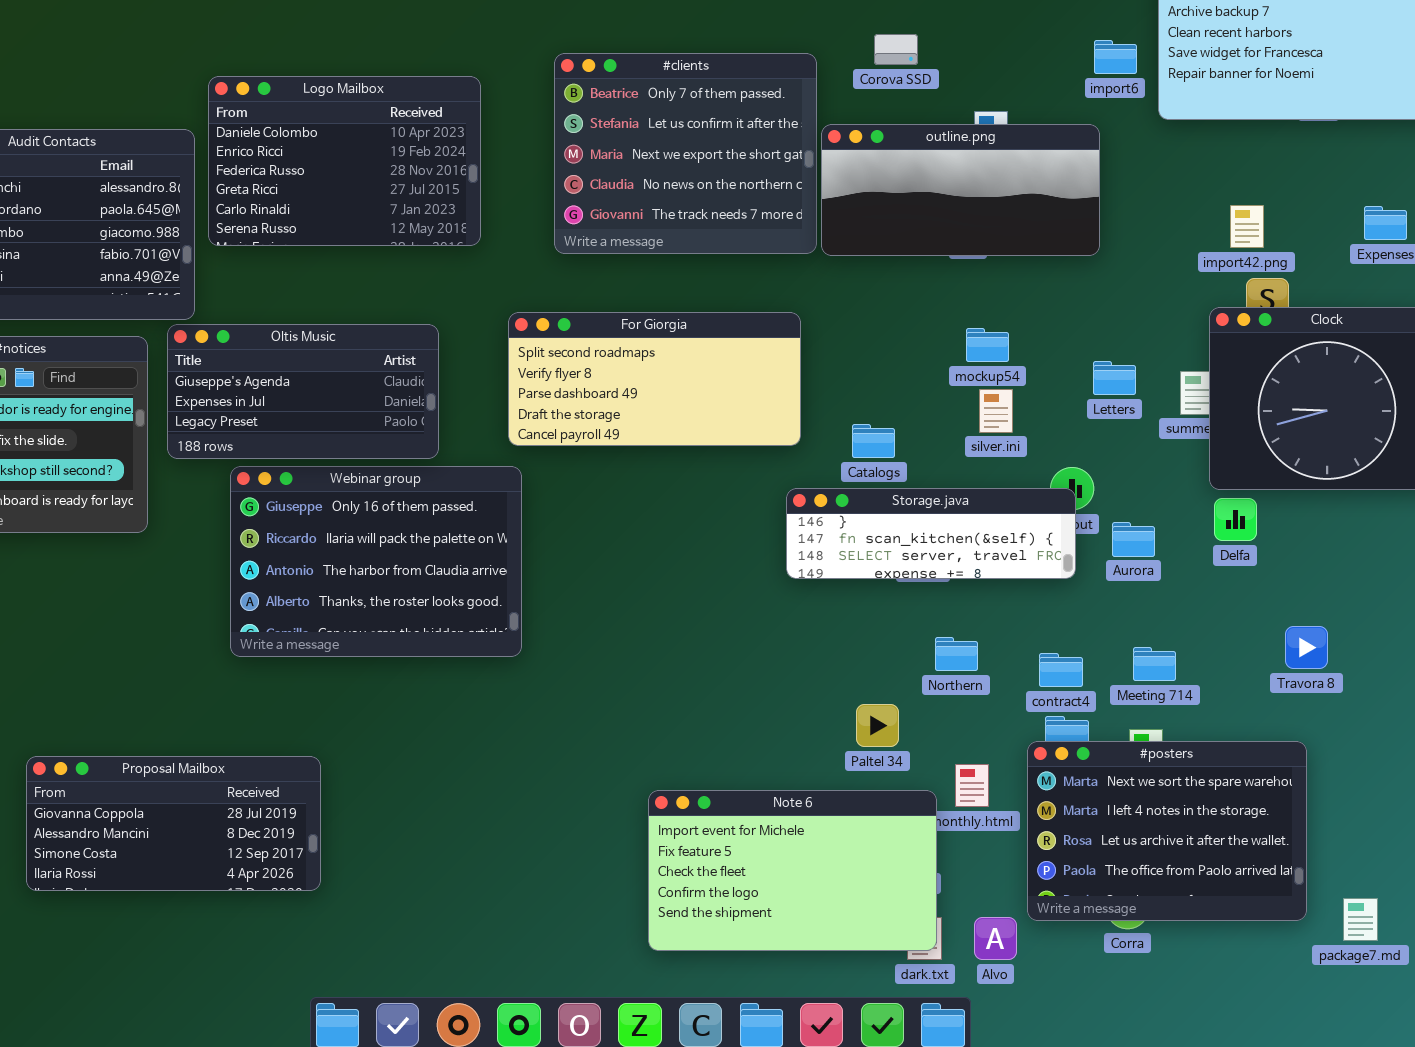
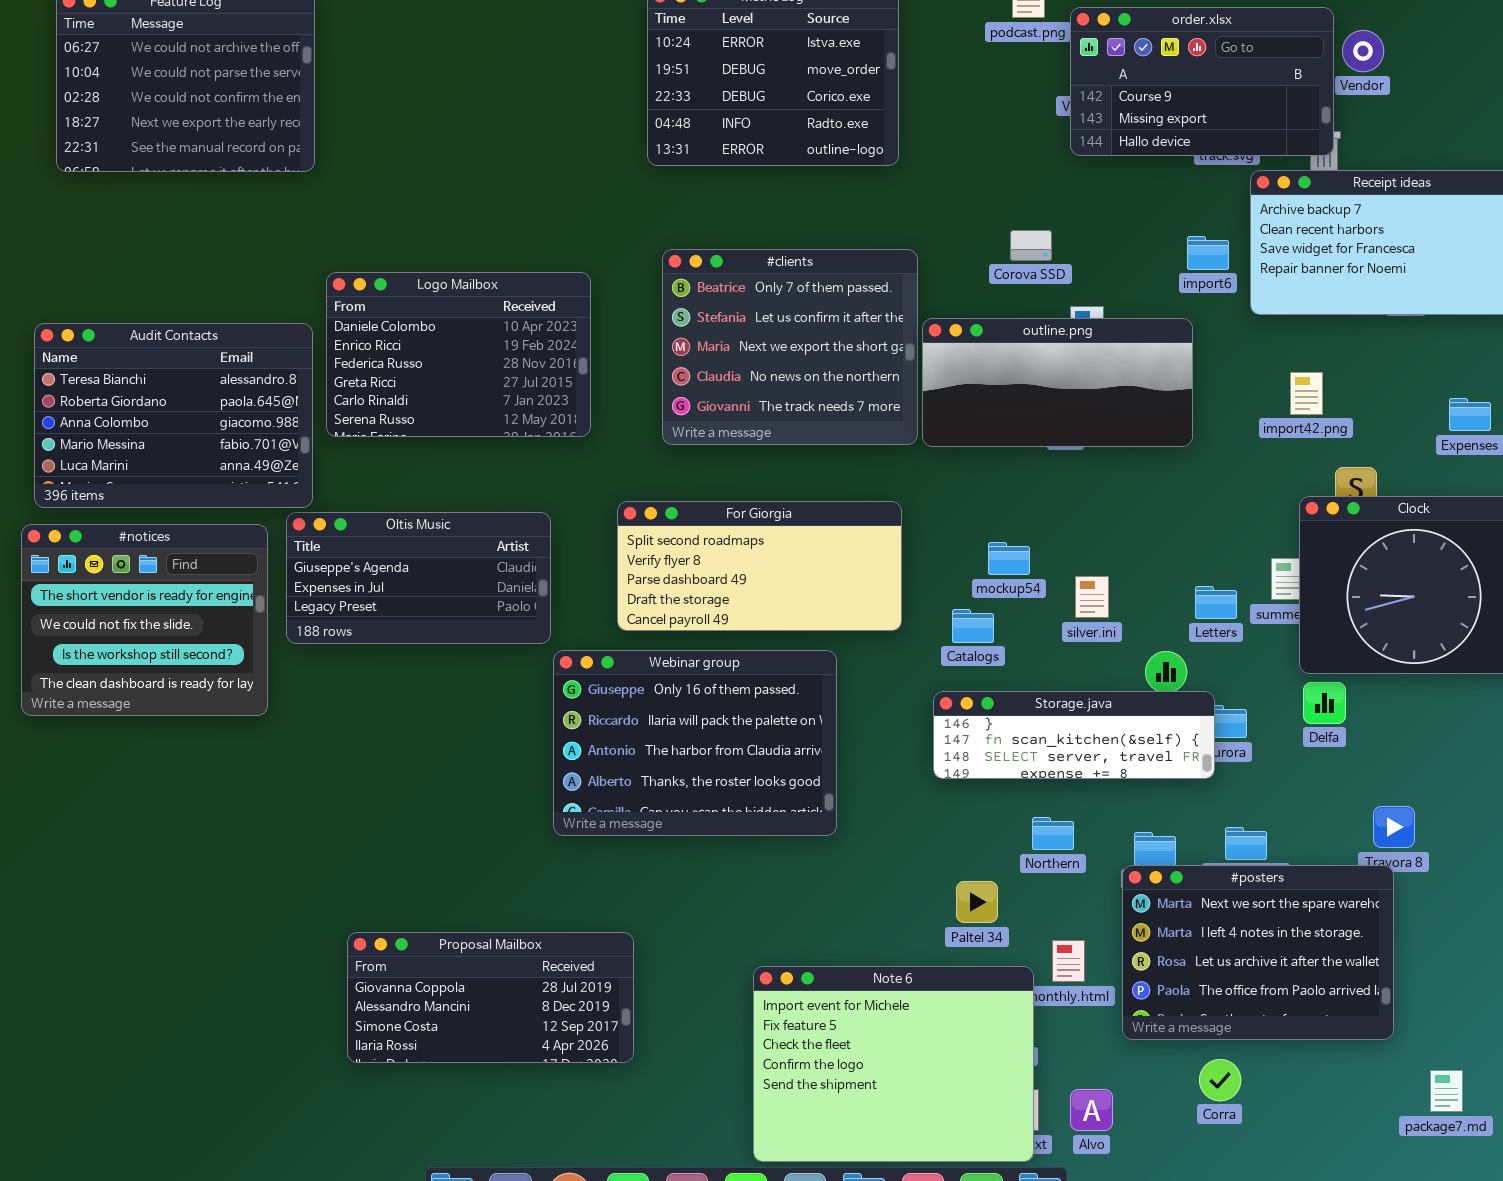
Corova SSD: [874,34,918,65] -> [1010,230,1052,261], moved
import42.png: [1230,205,1264,248] -> [1290,372,1323,415], moved
mockup54: [966,328,1009,362] -> [988,542,1030,575], moved
Letters: [1093,361,1136,395] -> [1195,586,1237,619], moved
Webinar group: [230,466,522,657] -> [553,650,837,836], moved
Storage.java: [786,488,1076,579] -> [933,691,1215,779], moved
#posters: [1027,741,1307,921] -> [1122,865,1394,1040], moved
Proposal Mailbox: [26,756,321,891] -> [347,932,634,1063], moved
Note 6: [648,790,937,951] -> [753,966,1034,1162], resized

